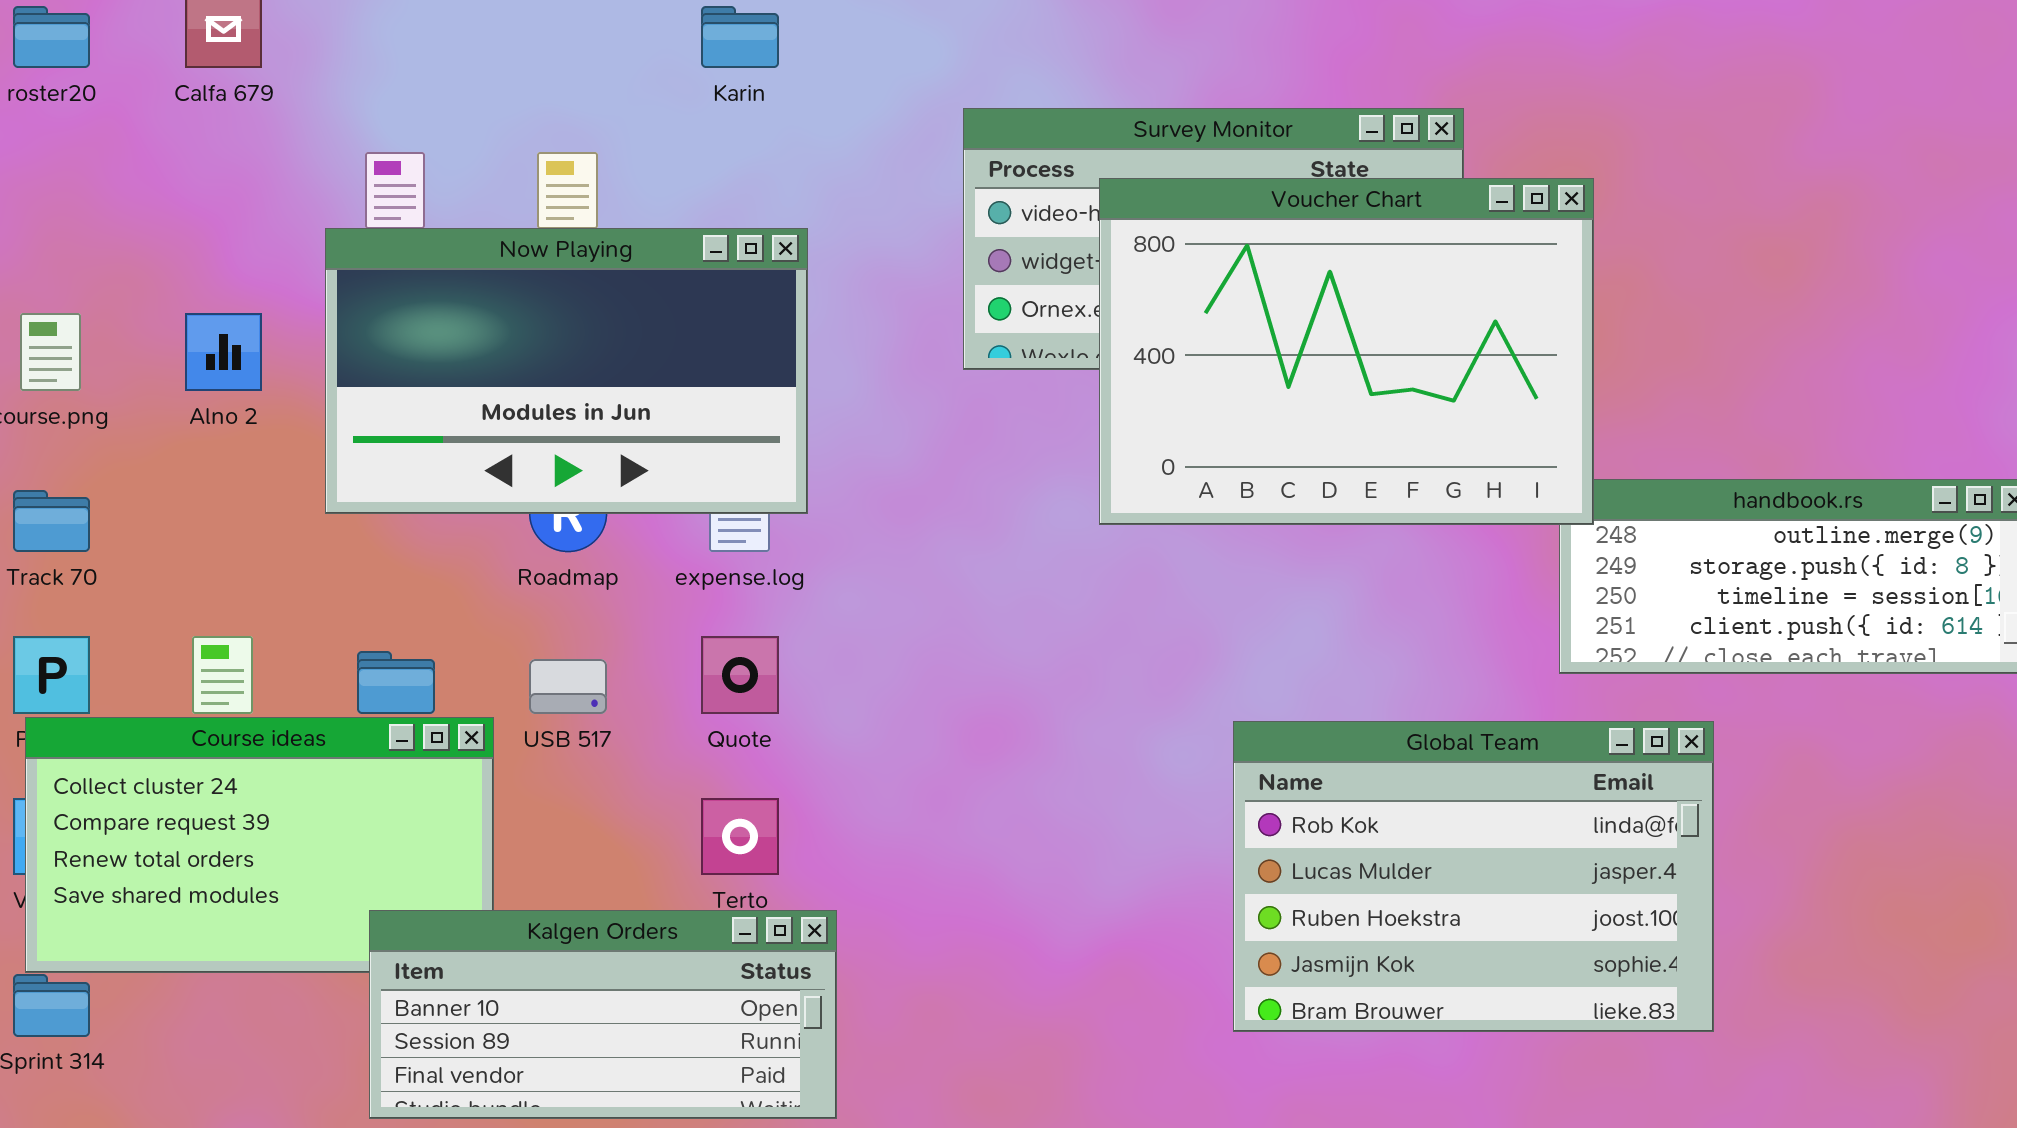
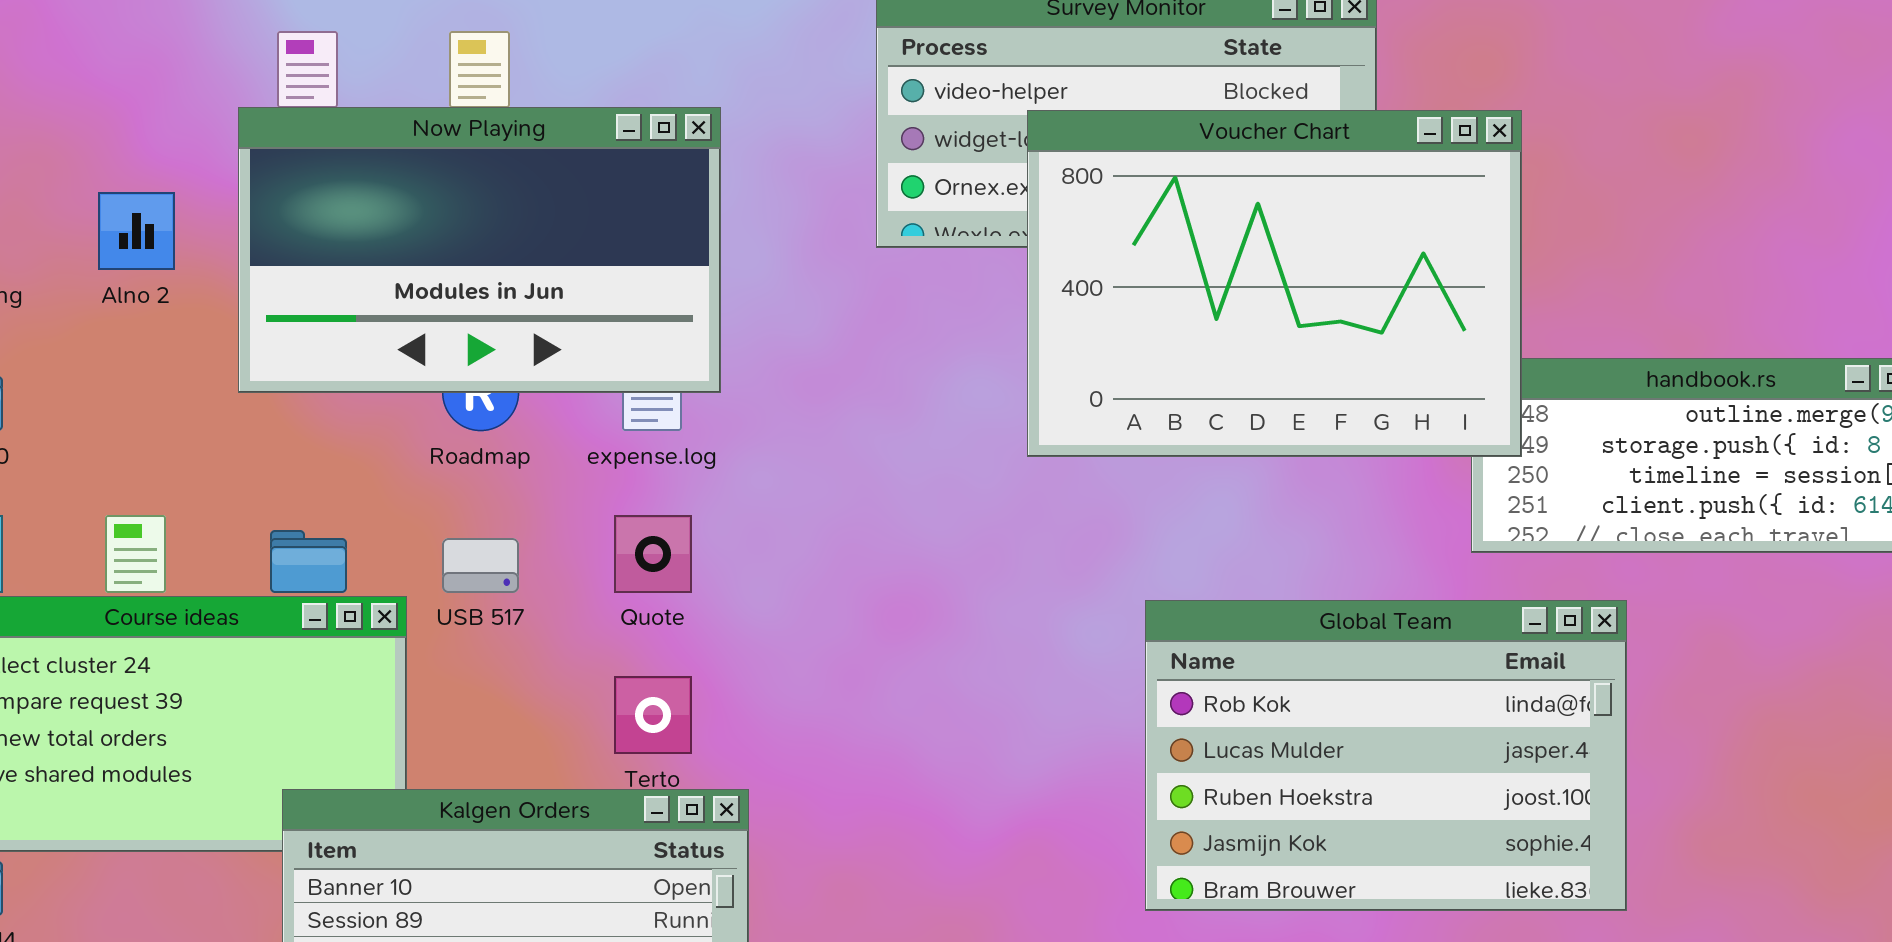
Voucher Chart: [1099,178,1594,525] -> [1027,110,1522,457], moved

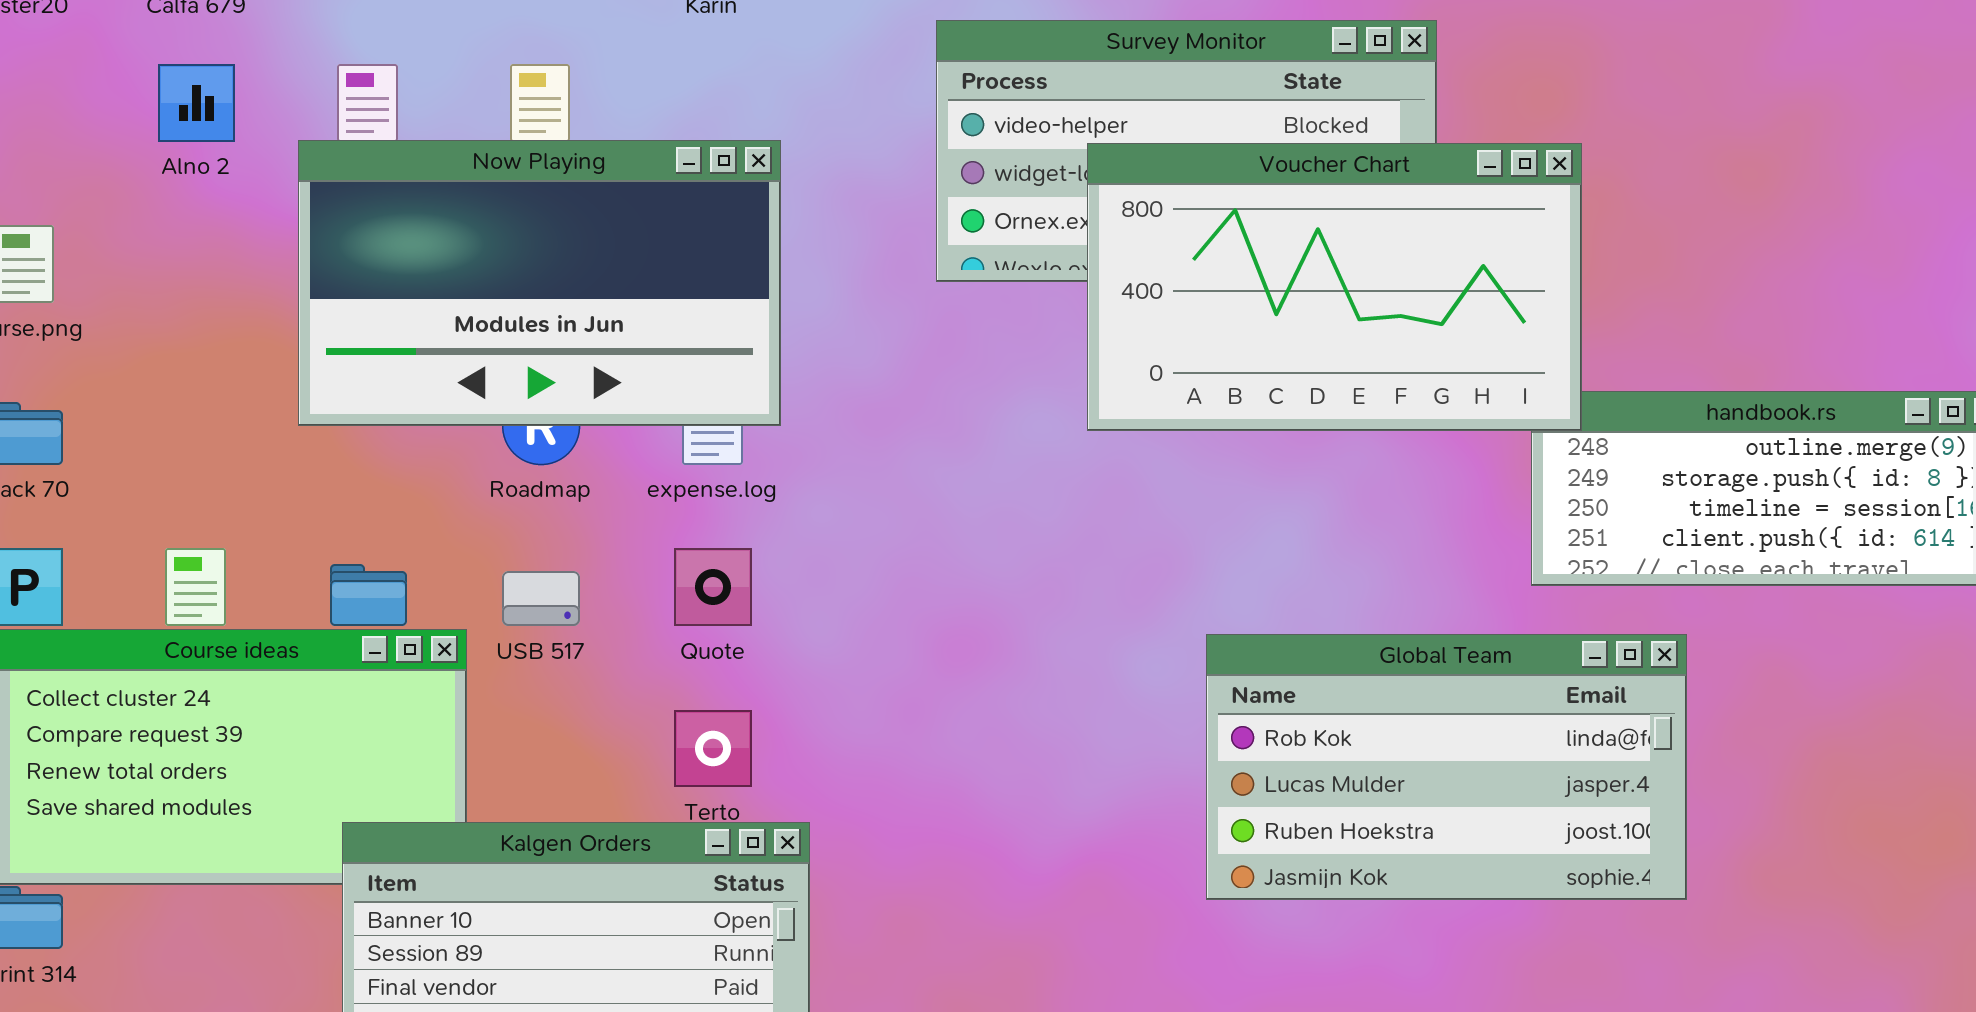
Voucher Chart: [1027,110,1522,457] -> [1087,143,1582,431], resized
Alno 2: [98,192,175,270] -> [158,64,235,142], moved
Global Team: [1145,600,1627,911] -> [1206,634,1687,900], resized

